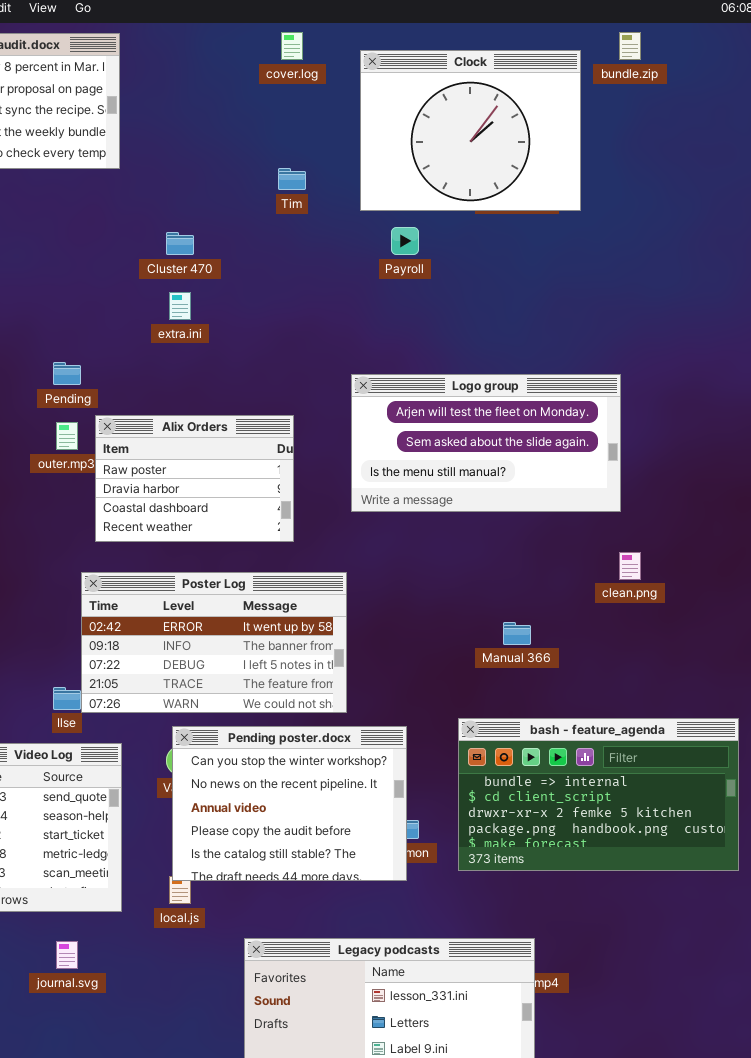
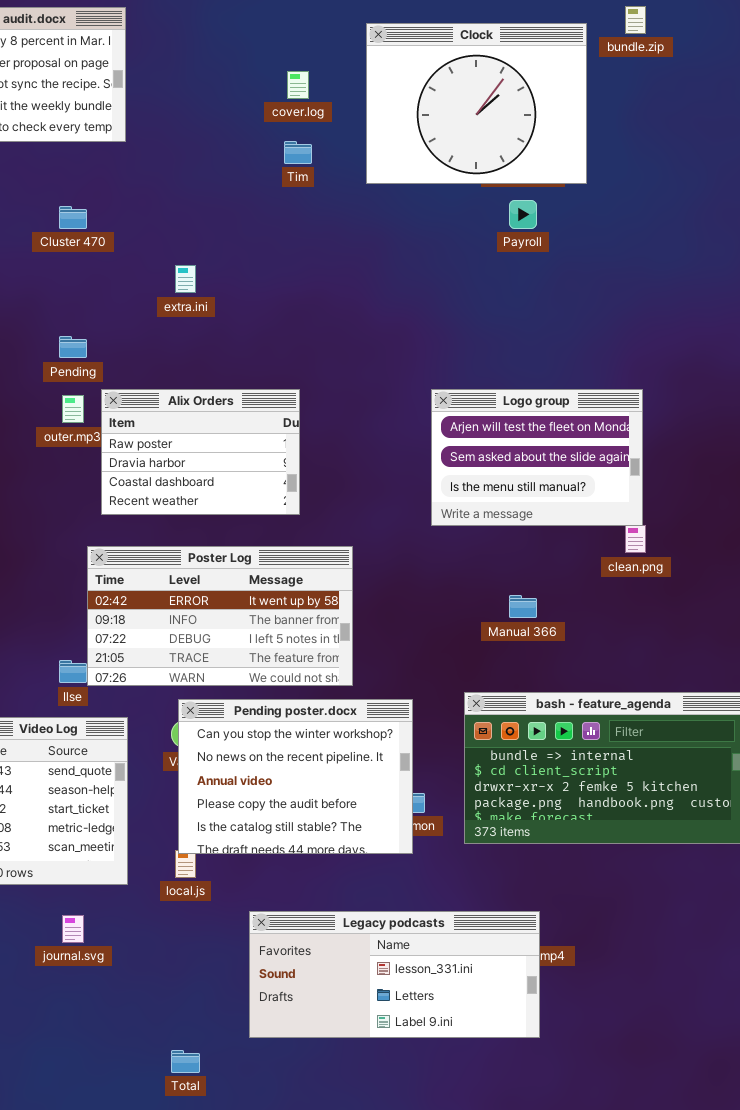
cover.log: [281,32,303,60] -> [287,71,309,99], moved
Payroll: [391,227,419,255] -> [509,200,537,229], moved
Cluster 470: [166,232,194,255] -> [59,206,87,229], moved
Logo group: [351,374,621,512] -> [431,389,643,526], moved, resized

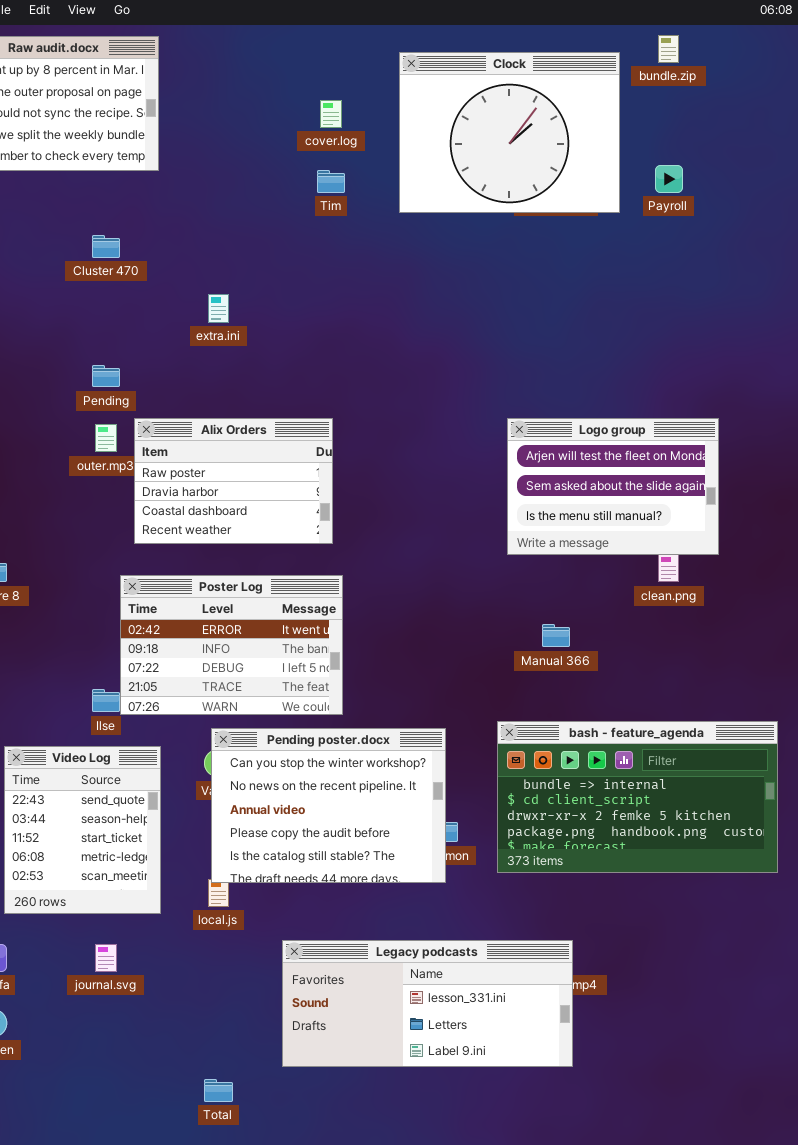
Payroll: [509,200,537,229] -> [655,165,683,193], moved
Logo group: [431,389,643,526] -> [507,418,719,555], moved
Poster Log: [87,546,353,686] -> [120,575,343,715], resized

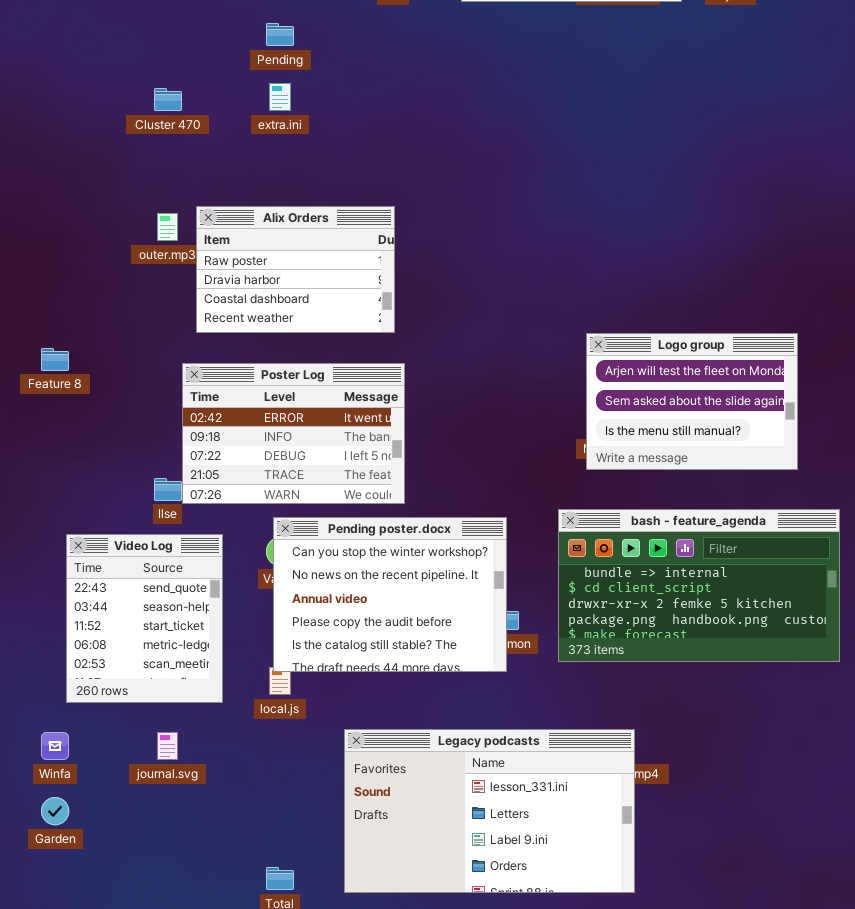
Cluster 470: [92,235,120,258] -> [154,88,182,111], moved
Pending: [92,365,120,387] -> [266,23,294,46], moved
Logo group: [507,418,719,555] -> [586,333,798,470], moved
Legacy podcasts: [282,940,573,1067] -> [344,729,635,893], resized

